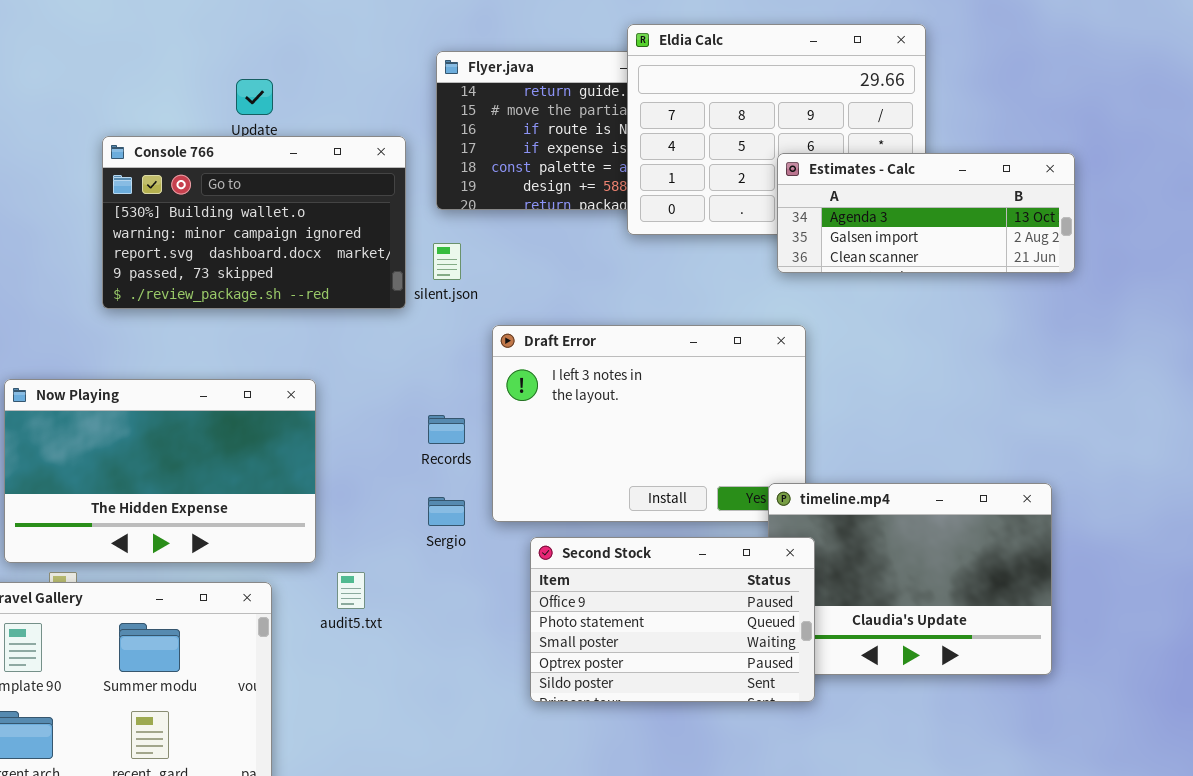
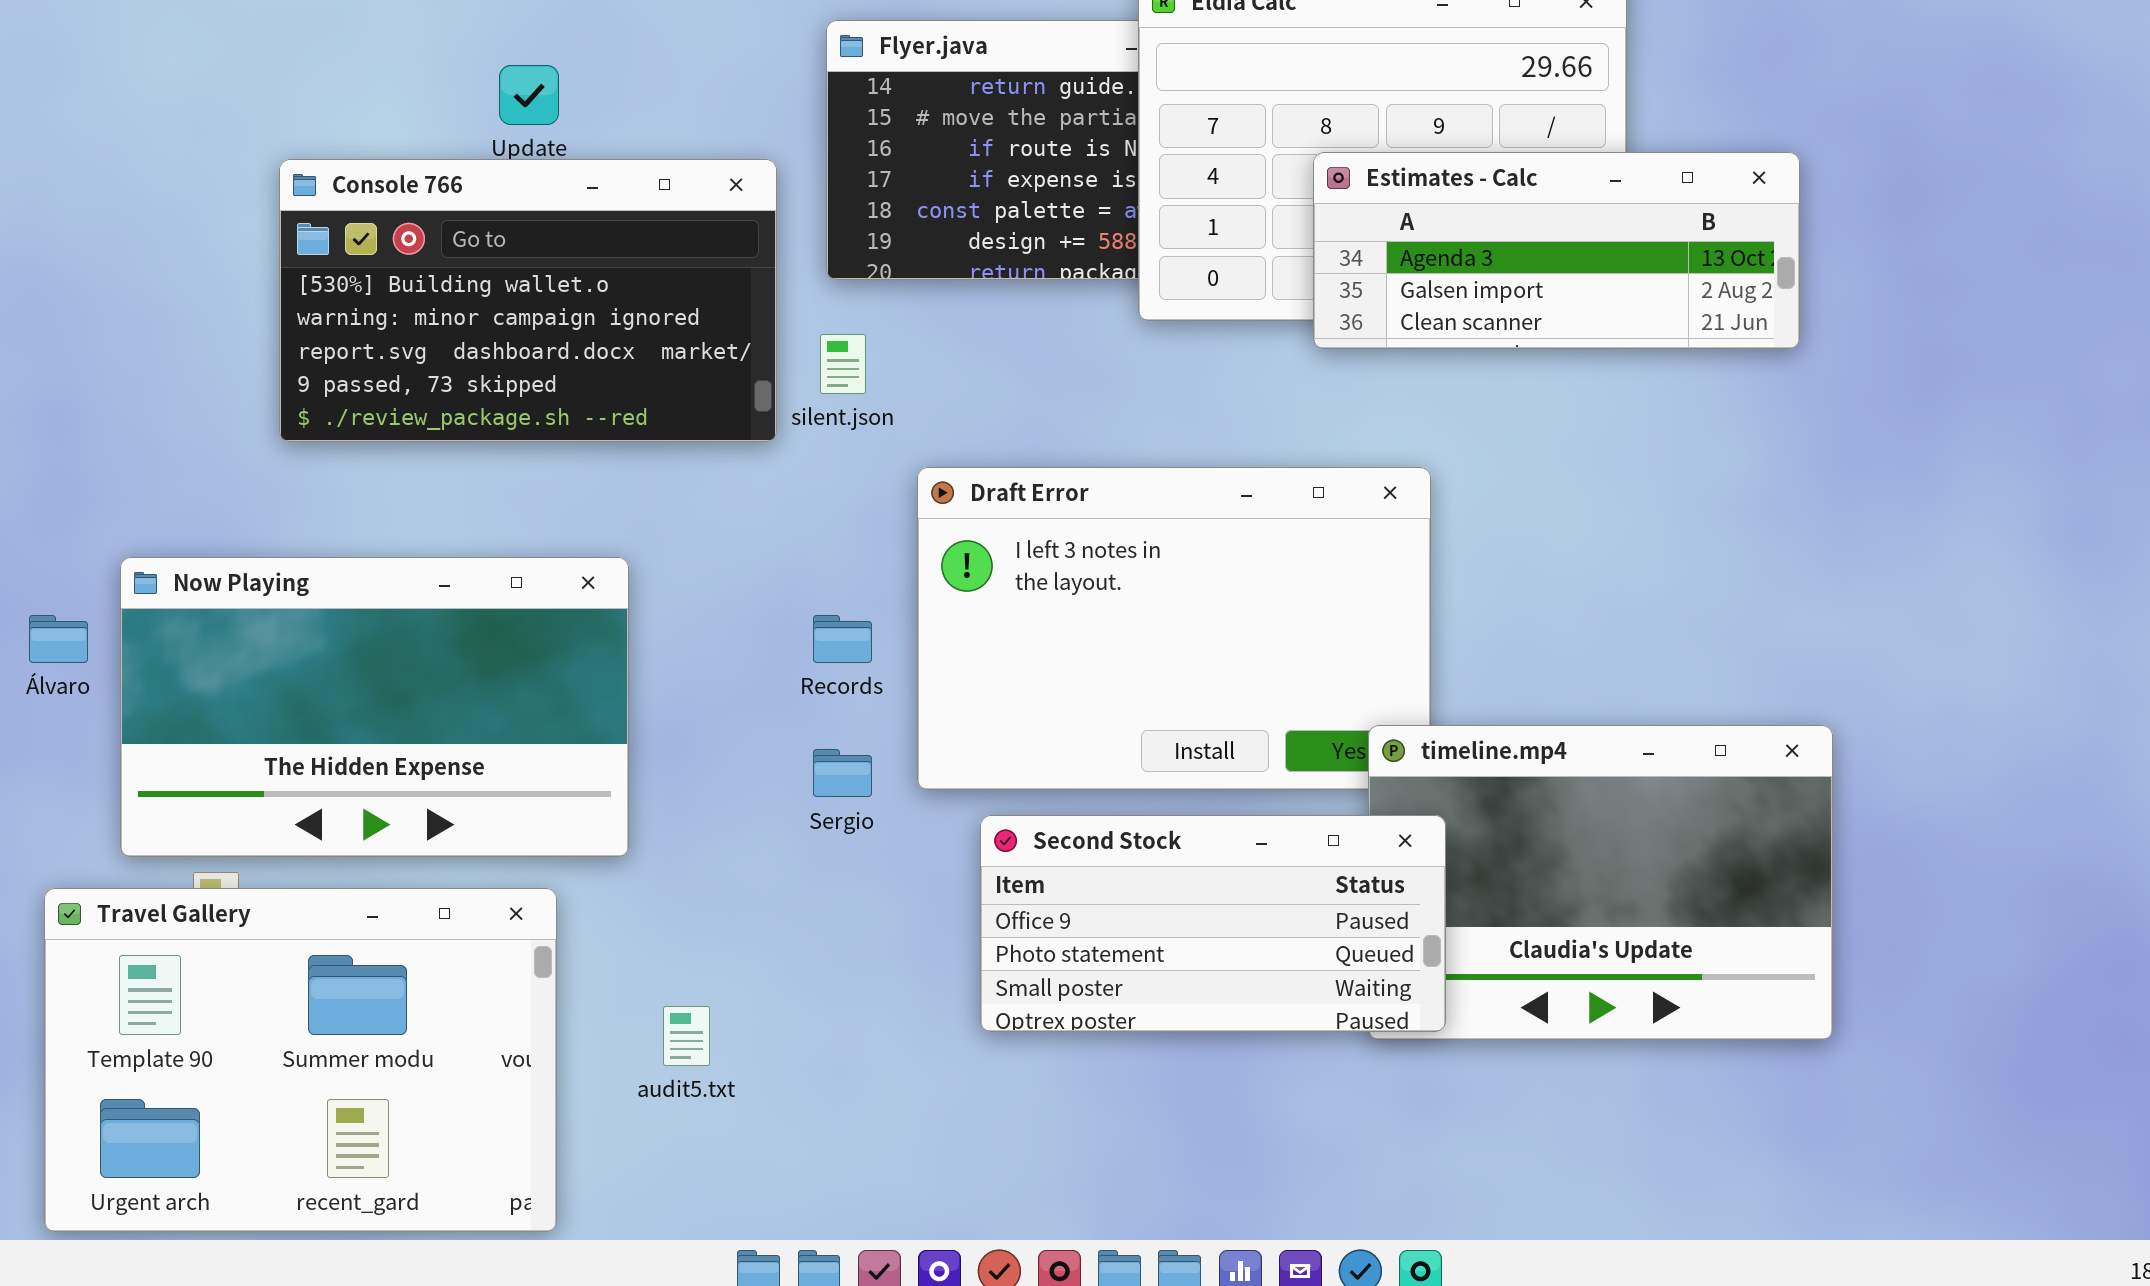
Estimates - Calc: [777,153,1075,273] -> [1313,152,1800,349], moved
Second Stock: [530,537,815,702] -> [980,815,1446,1032], resized
audit5.txt: [337,572,365,609] -> [663,1006,710,1066], moved

